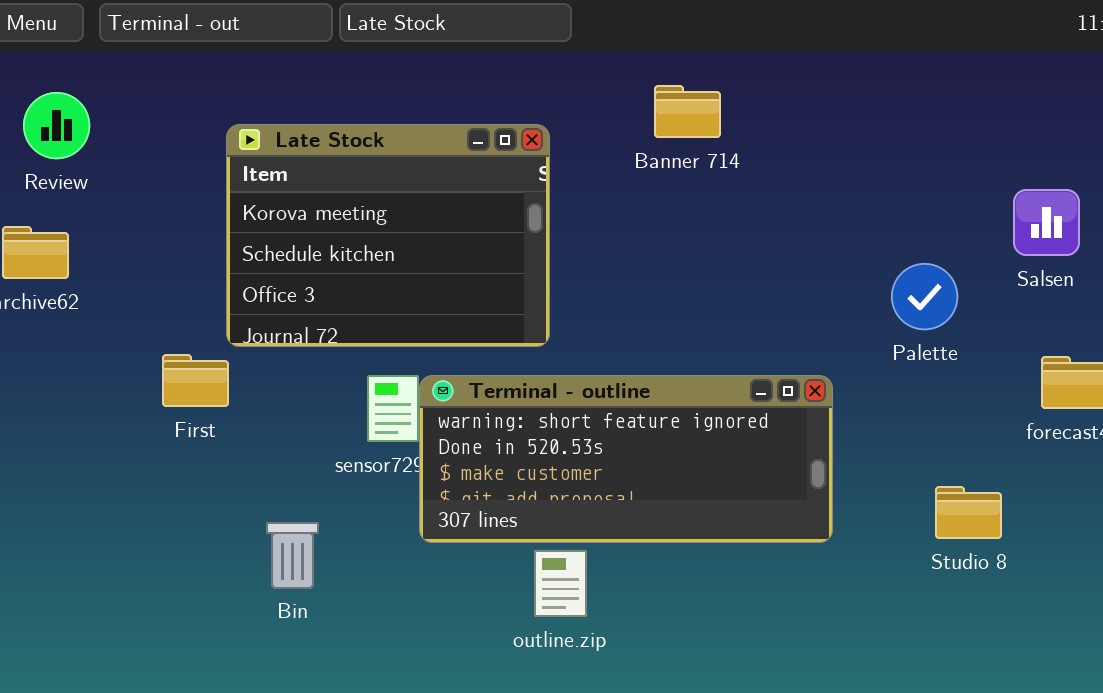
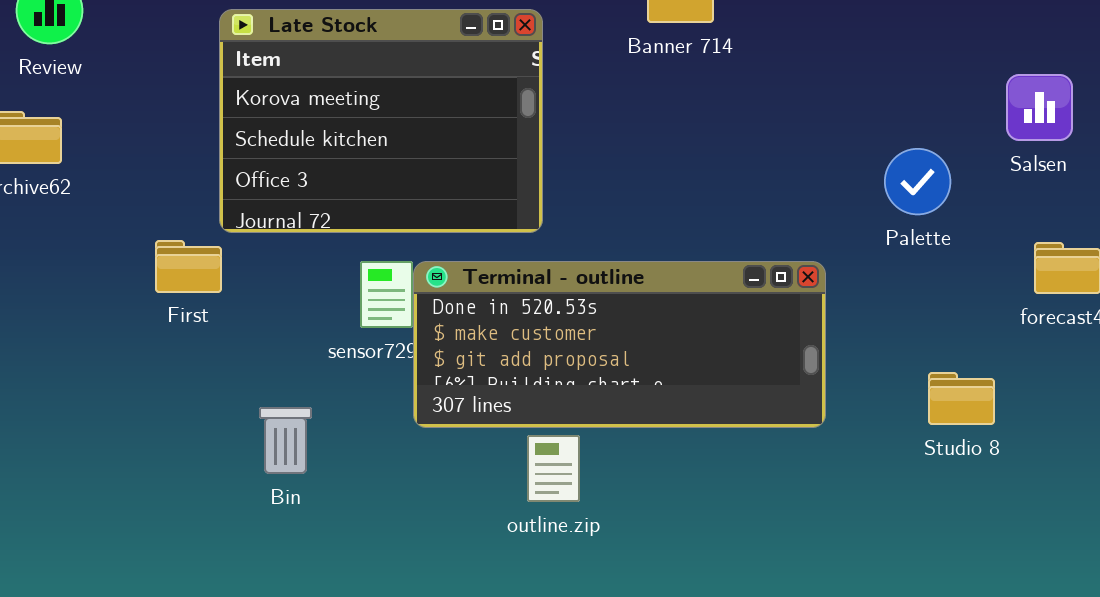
Terminal - outline: [419,375,833,543] -> [413,261,826,428], scrolled down 1 row

